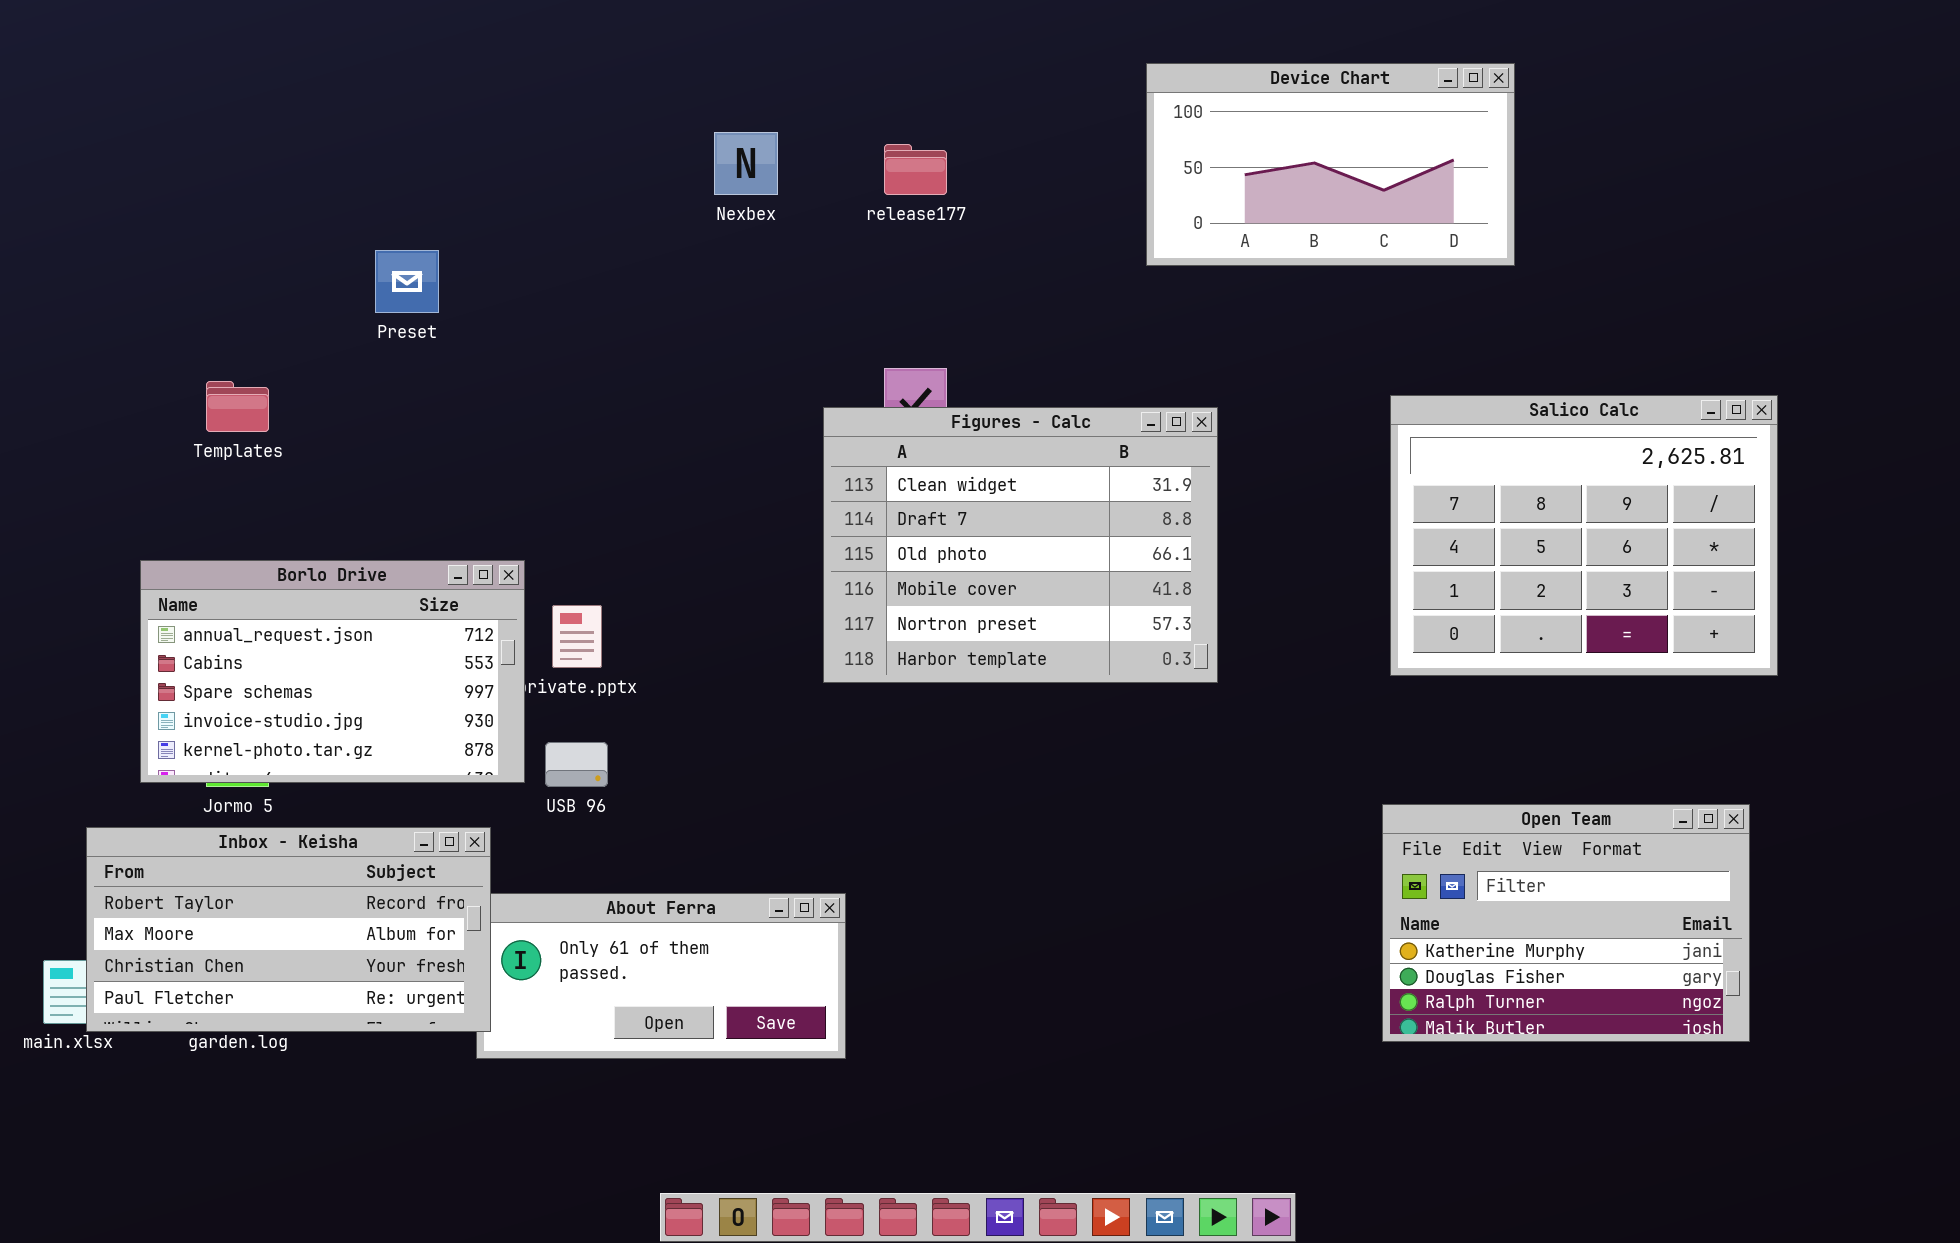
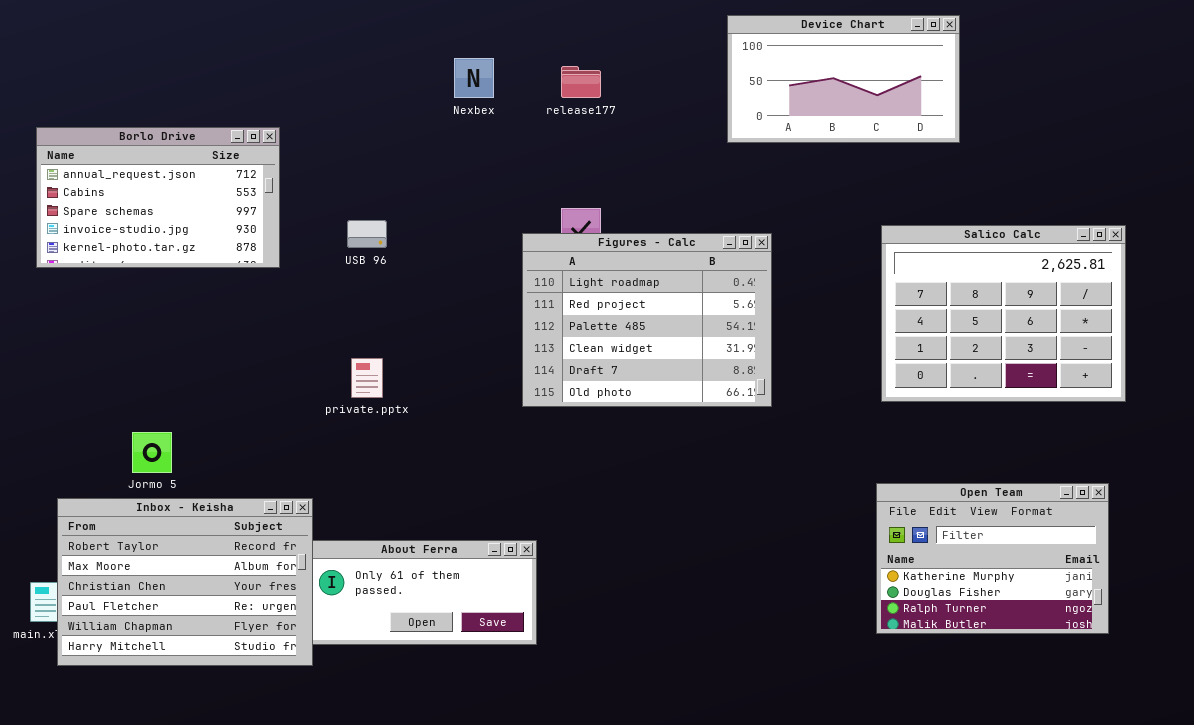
Figures - Calc: [823,407,1218,683] -> [522,233,772,407], scrolled up 3 rows
Borlo Drive: [140,560,525,783] -> [36,127,280,268], moved
USB 96: [545,742,608,787] -> [347,220,387,248], moved
Inbox - Keisha: [86,827,491,1032] -> [57,498,313,666], resized

